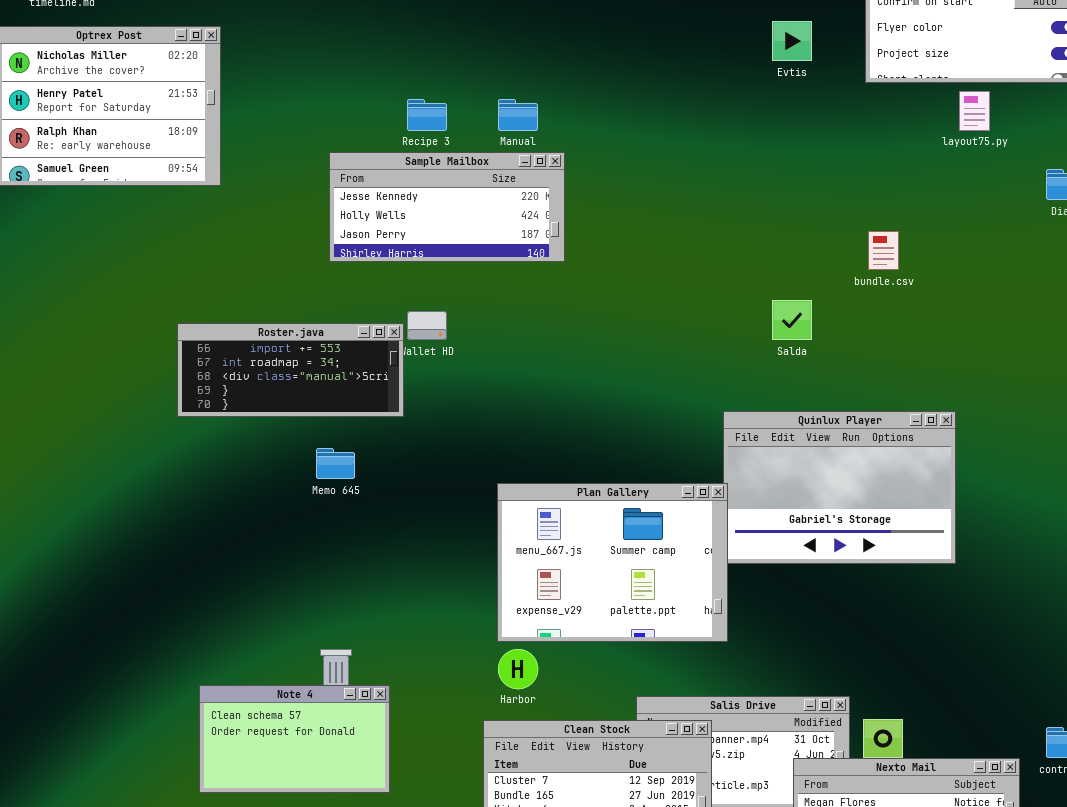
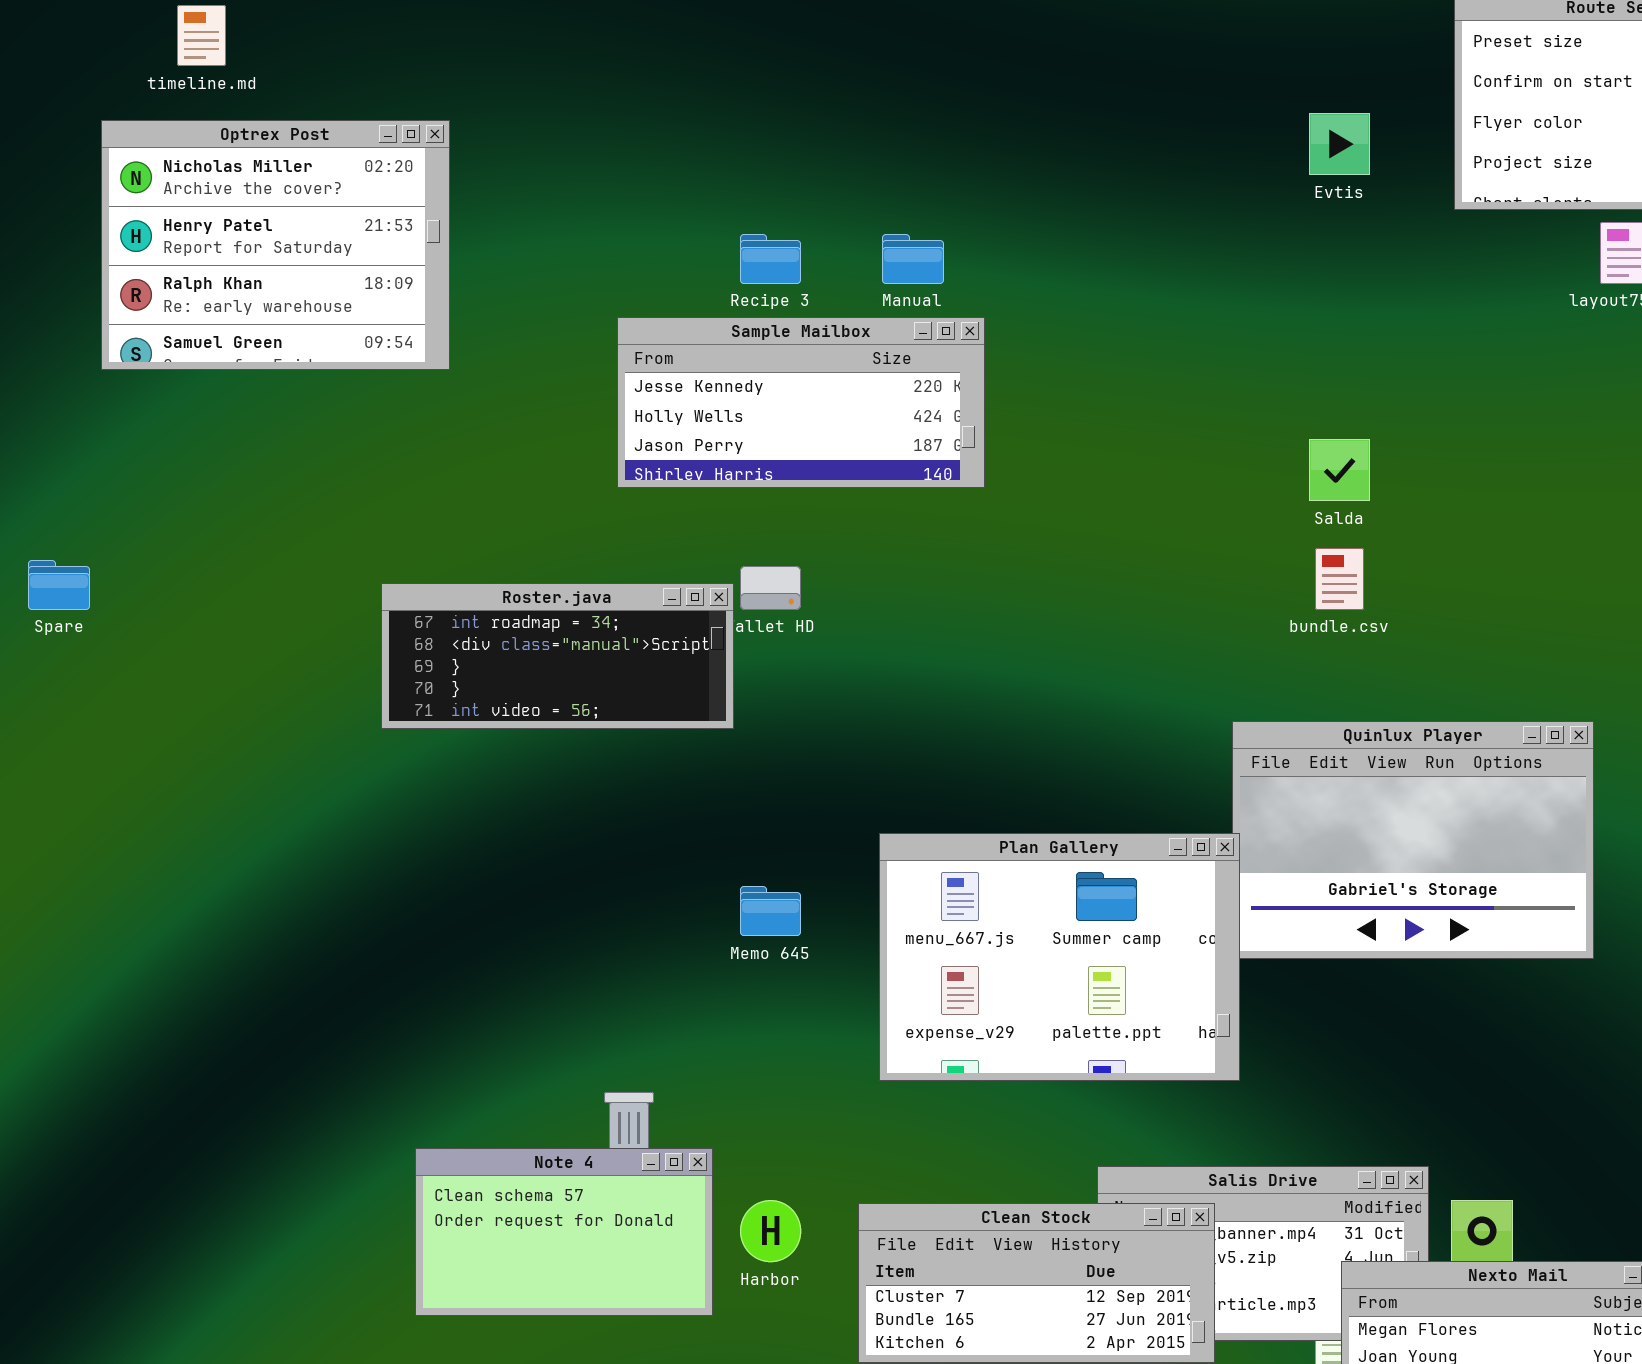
bundle.csv: [868,231,899,270] -> [1315,548,1364,610], moved
Salda: [772,300,812,340] -> [1309,439,1370,501], moved
Roster.java: [177,323,404,417] -> [381,583,734,729], scrolled down 1 row
Memo 645: [316,448,355,479] -> [740,886,801,936], moved
Harbor: [498,649,538,689] -> [740,1200,801,1262], moved

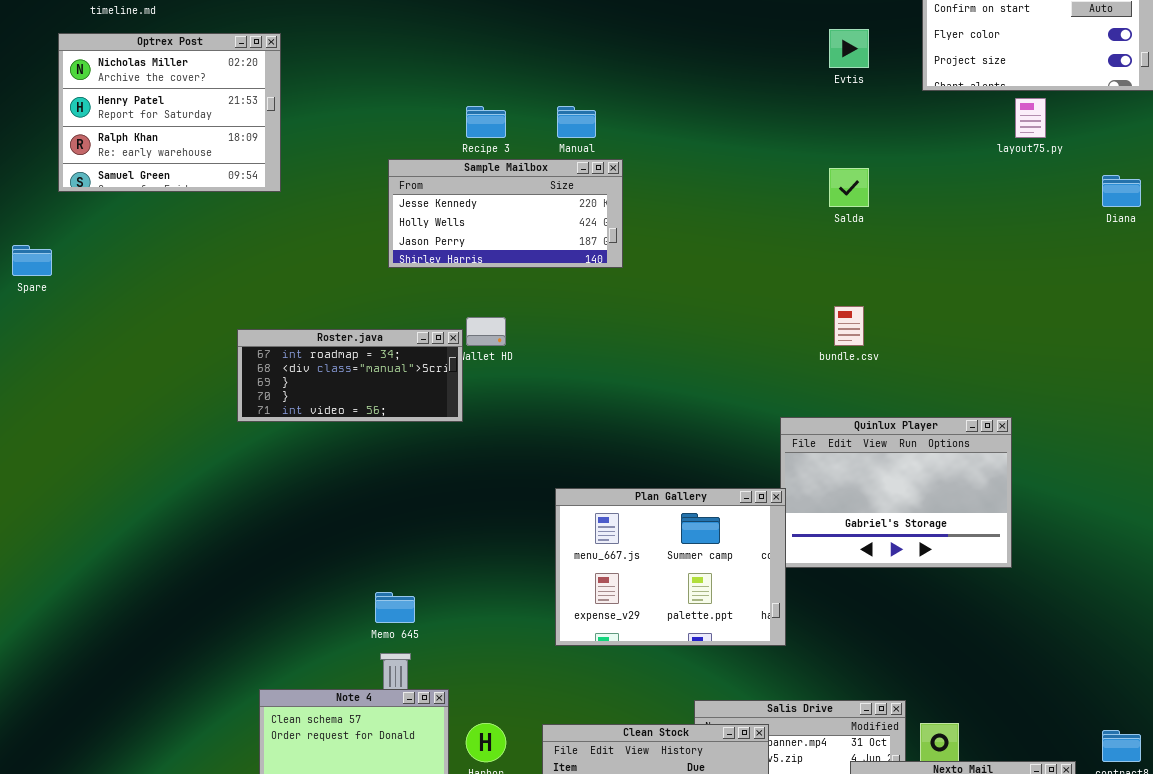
Salda: [1309,439,1370,501] -> [829,168,869,207], moved
Spare: [28,560,90,610] -> [12,245,52,276], moved
Memo 645: [740,886,801,936] -> [375,592,415,623], moved

